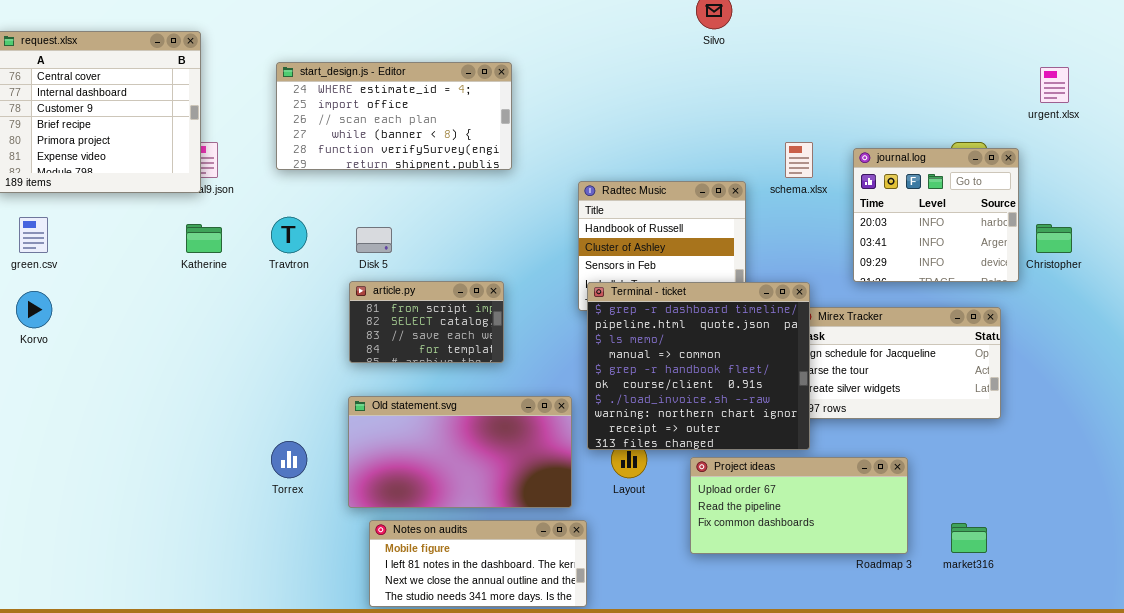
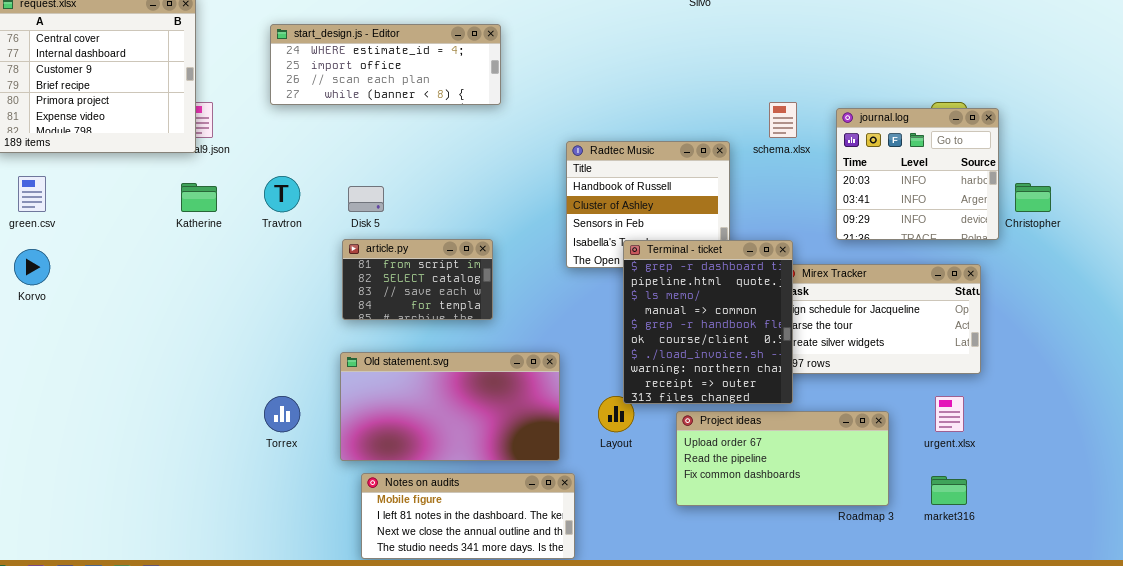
start_design.js - Editor: [276,62,512,170] -> [270,24,501,105], resized
urgent.xlsx: [1040,67,1069,103] -> [935,396,964,432], moved
Terminal - ticket: [587,282,810,450] -> [623,240,793,404], resized

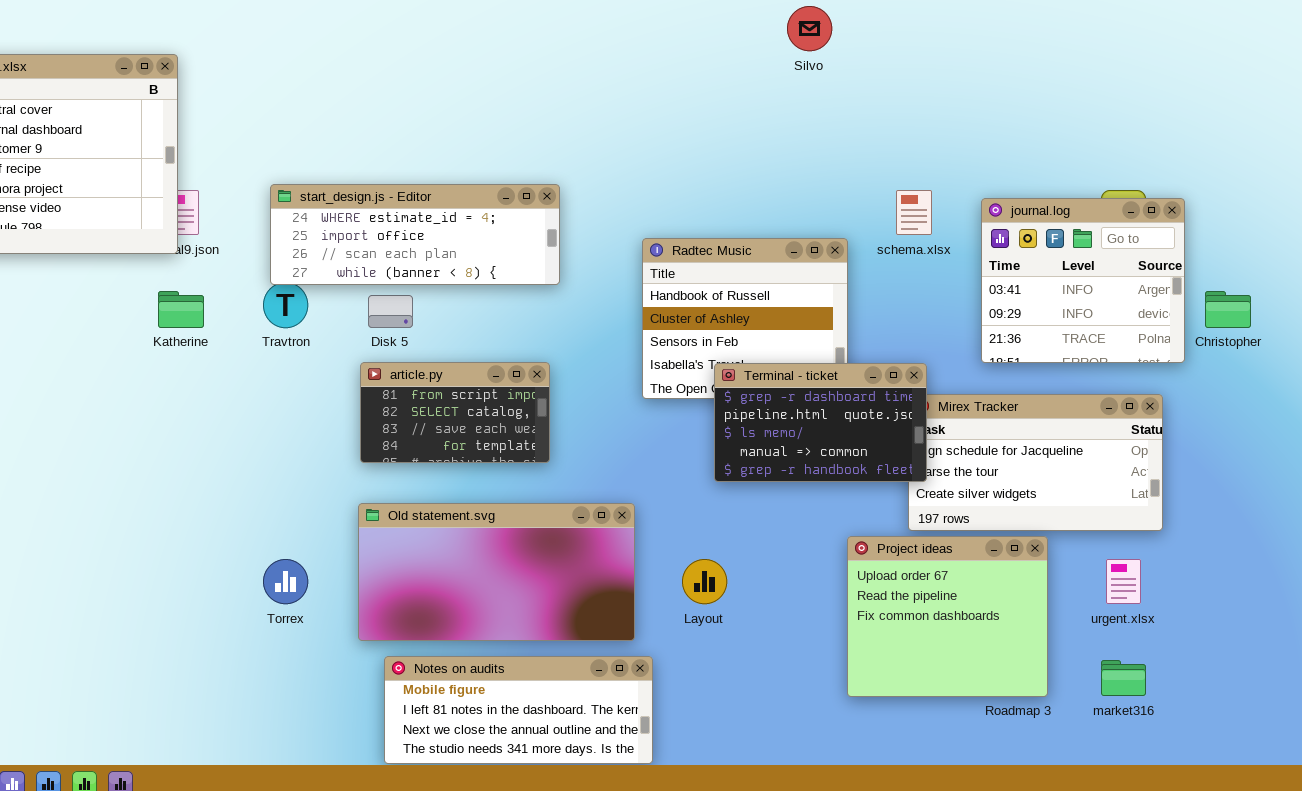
start_design.js - Editor: [270,24,501,105] -> [270,184,560,285], moved
journal.log: [836,108,999,240] -> [981,198,1185,363], scrolled down 1 row
Terminal - ticket: [623,240,793,404] -> [714,363,927,482], resized
Project ideas: [676,411,889,506] -> [847,536,1048,697], resized

